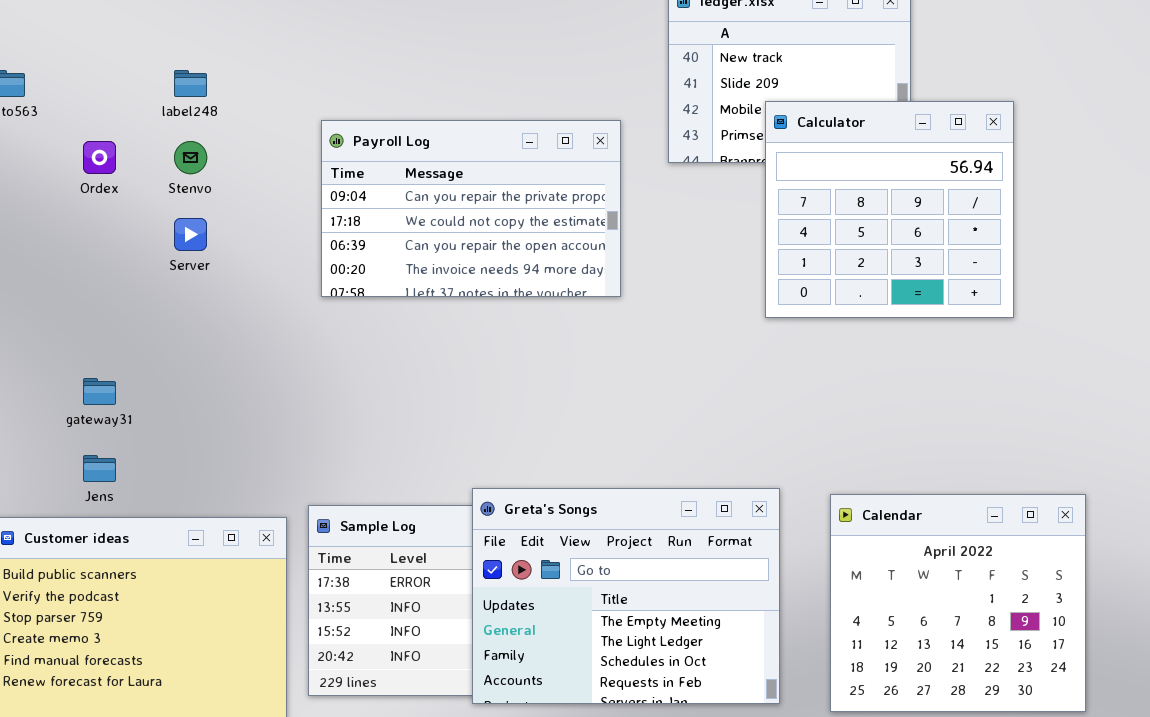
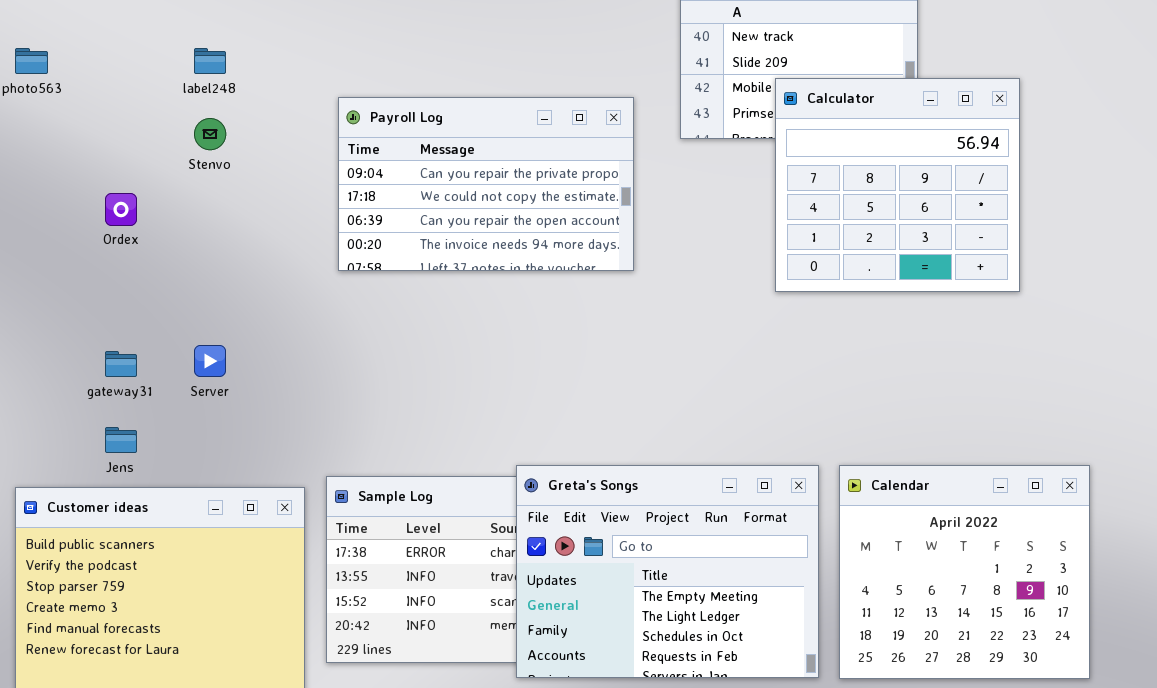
Ordex: [83,141,116,174] -> [105,193,137,226], moved
Server: [174,218,207,251] -> [194,345,226,377], moved
Greta's Songs: [472,488,780,704] -> [516,465,819,678], moved

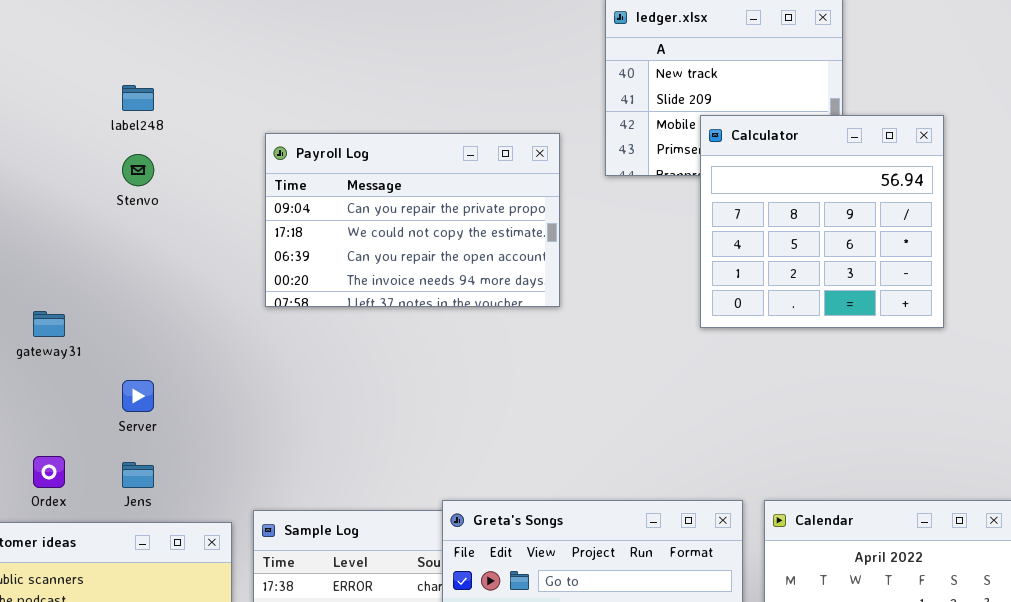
Ordex: [105,193,137,226] -> [33,456,65,488], moved
gateway31: [105,351,137,377] -> [33,311,65,337], moved
Jens: [105,427,137,453] -> [122,462,154,488], moved

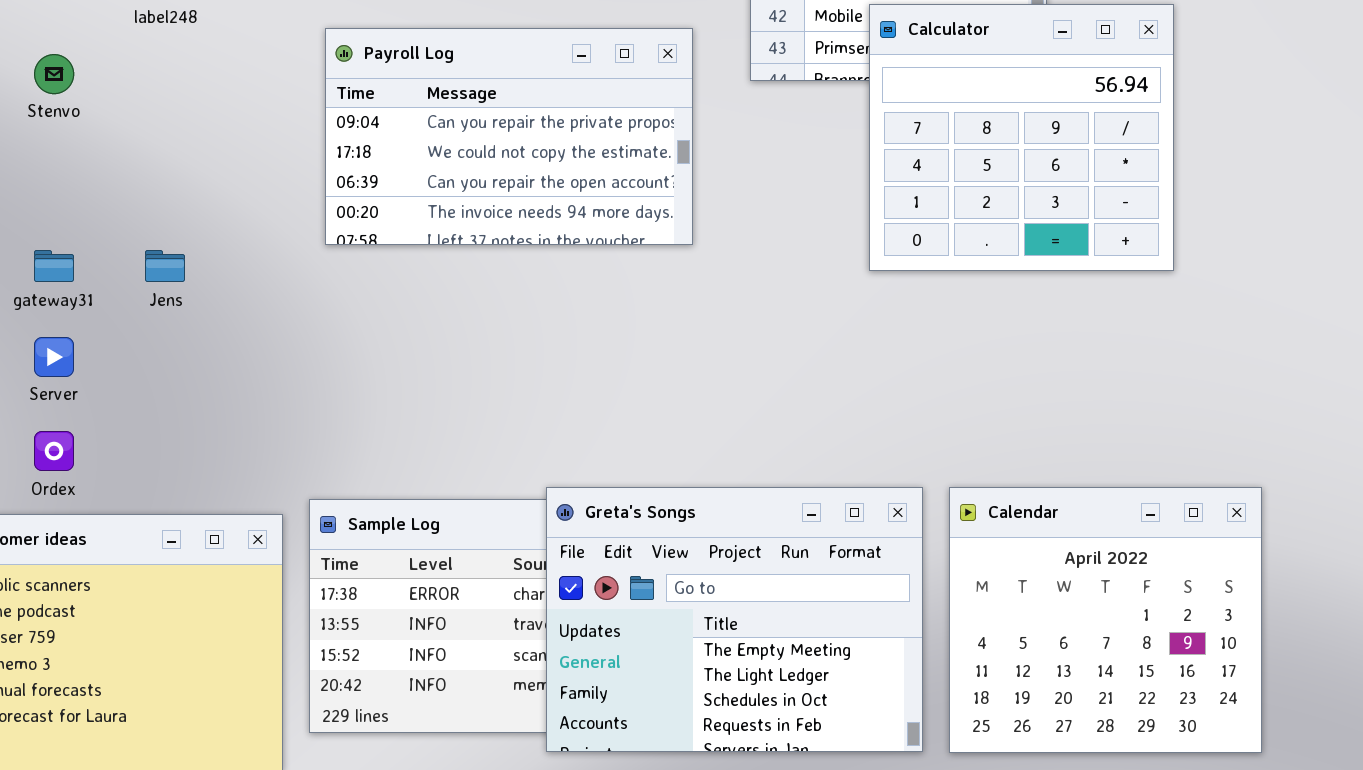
Stenvo: [122,154,154,186] -> [34,54,74,94], moved
Server: [122,380,154,412] -> [34,337,74,377], moved
Jens: [122,462,154,488] -> [145,250,185,282], moved

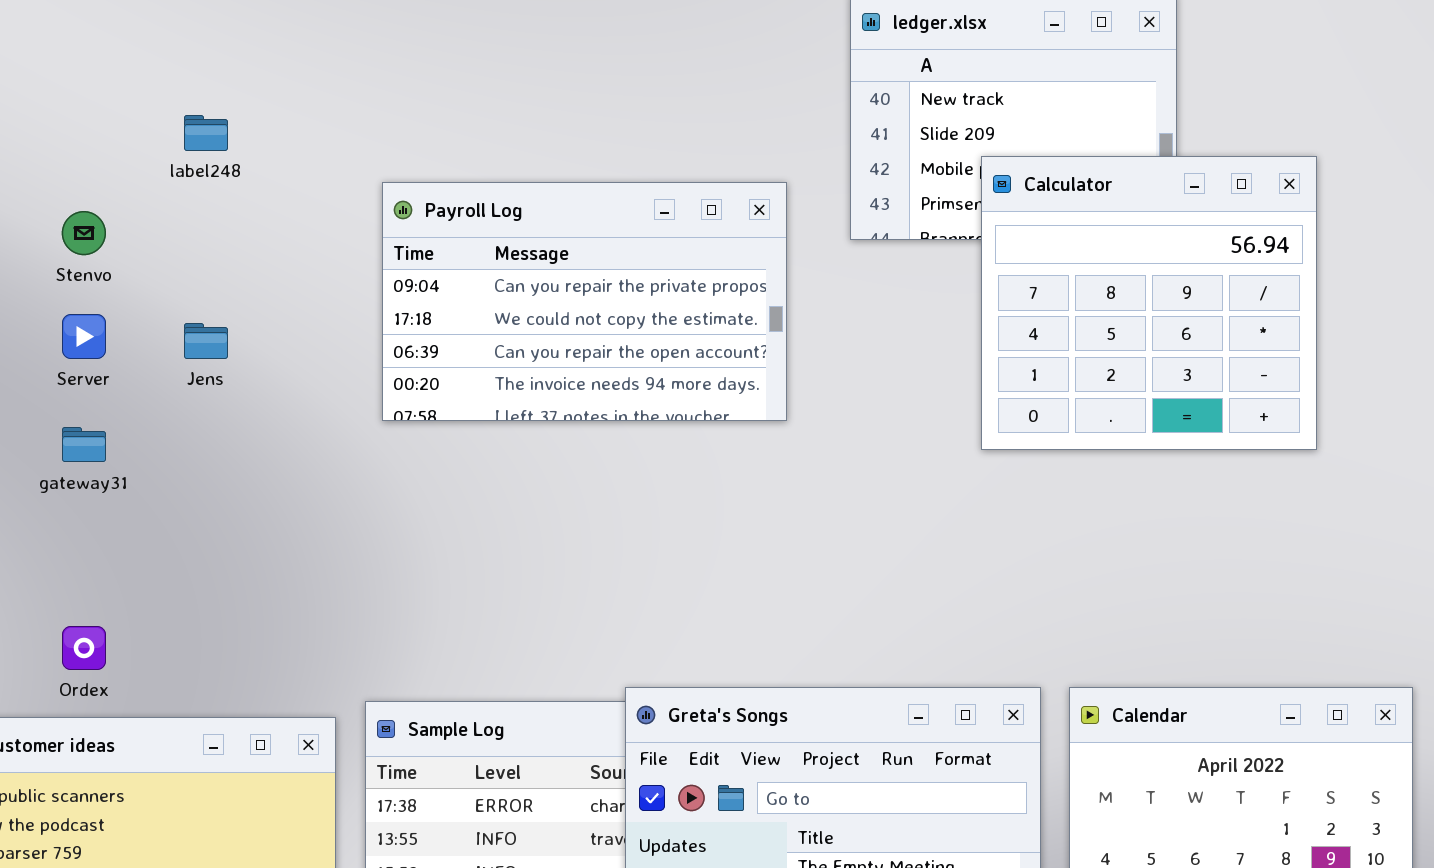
Jens: [145,250,185,282] -> [184,323,228,359], moved
Server: [34,337,74,377] -> [62,314,106,359], moved

